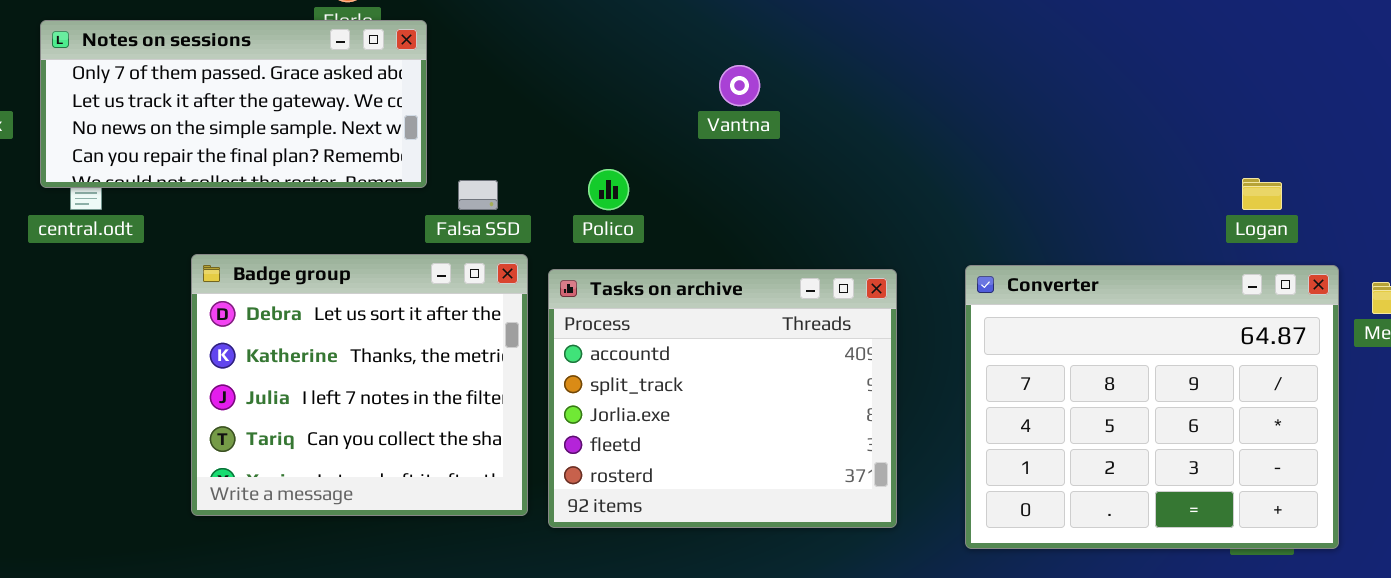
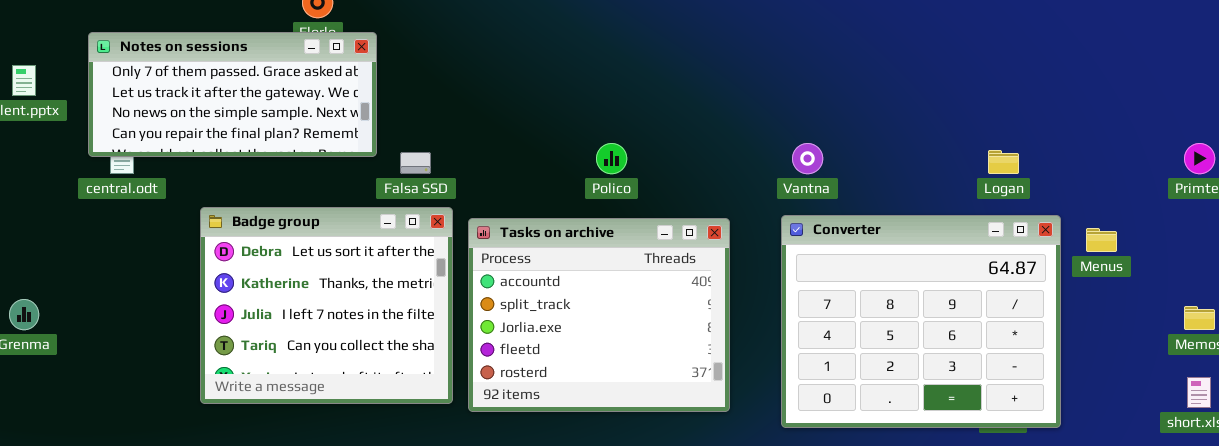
Vantna: [719,65,760,106] -> [792,143,823,174], moved
Polico: [588,169,629,210] -> [596,143,627,174], moved

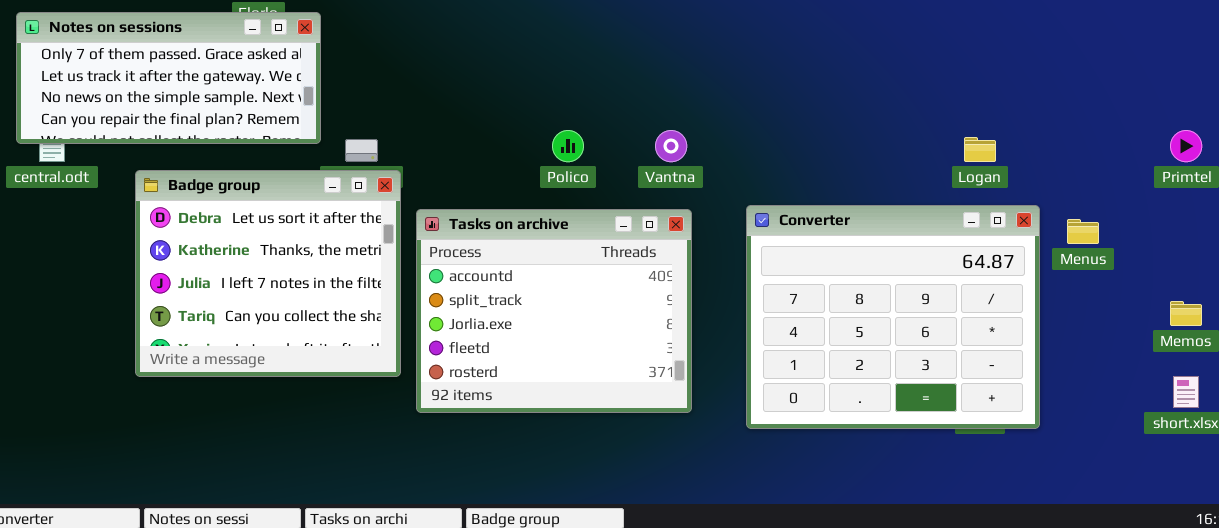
Vantna: [792,143,823,174] -> [655,130,687,162], moved
Badge group: [200,207,453,404] -> [135,170,401,377], moved

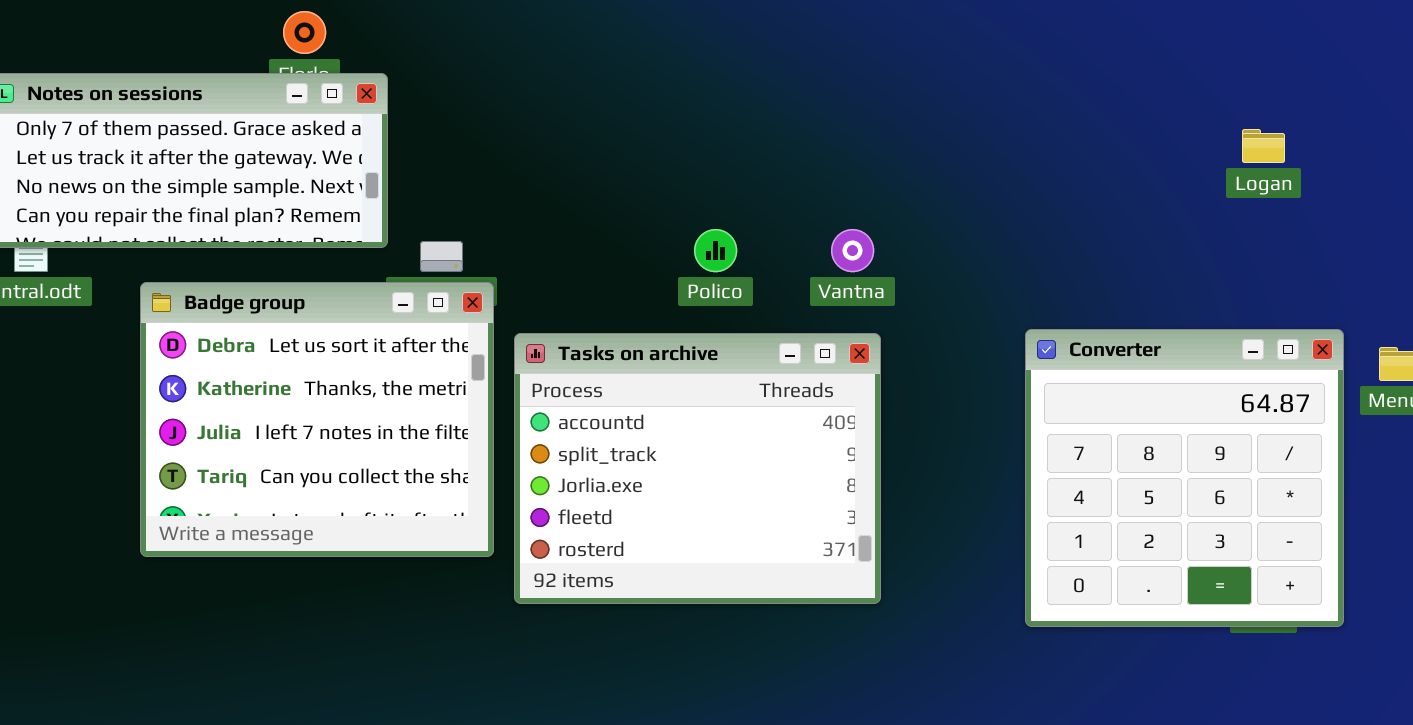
Logan: [964,137,996,162] -> [1242,129,1285,163], moved
Converter: [746,205,1040,429] -> [1025,329,1344,627], resized

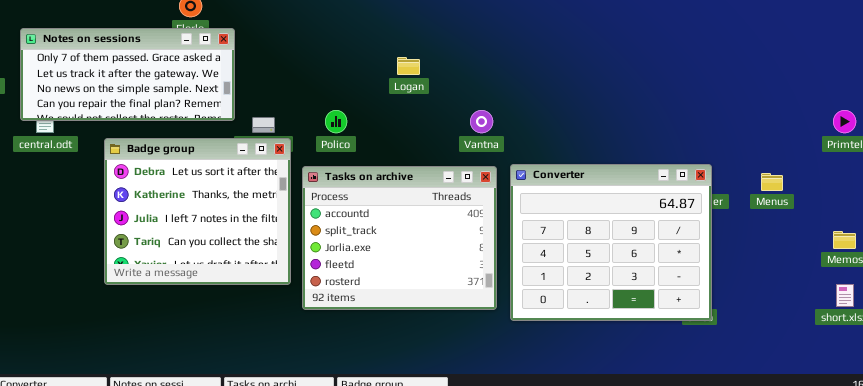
Logan: [1242,129,1285,163] -> [397,57,420,75], moved
Polico: [694,229,737,272] -> [325,110,347,133], moved
Converter: [1025,329,1344,627] -> [510,164,712,321], moved, resized

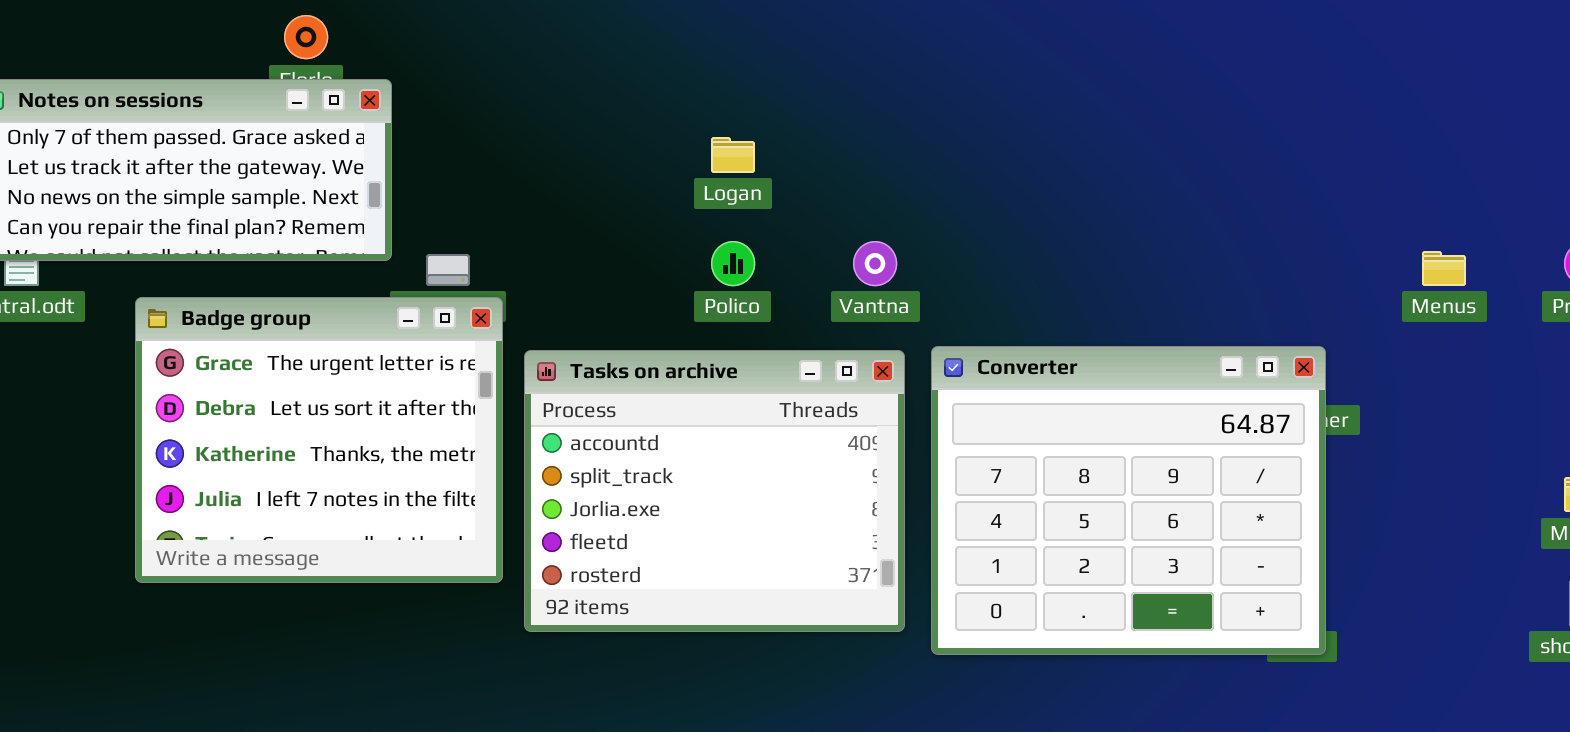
Polico: [325,110,347,133] -> [711,241,755,286], moved
Badge group: [104,138,291,285] -> [135,297,503,583], scrolled up 1 row
Menus: [761,173,783,191] -> [1422,251,1466,286], moved

